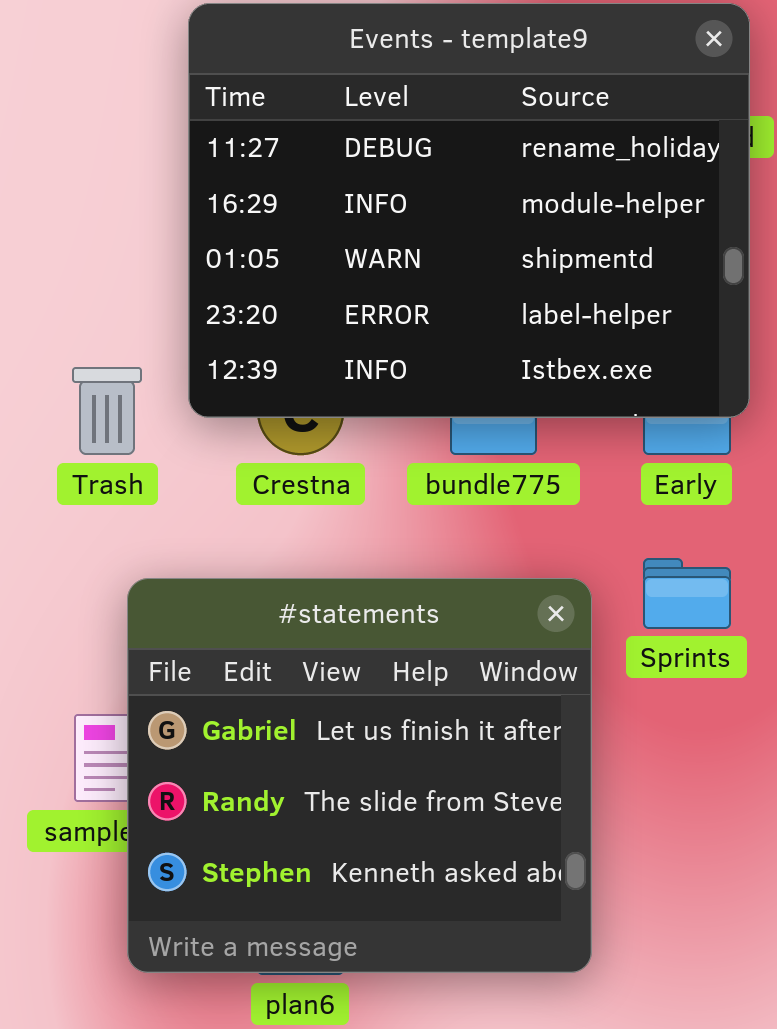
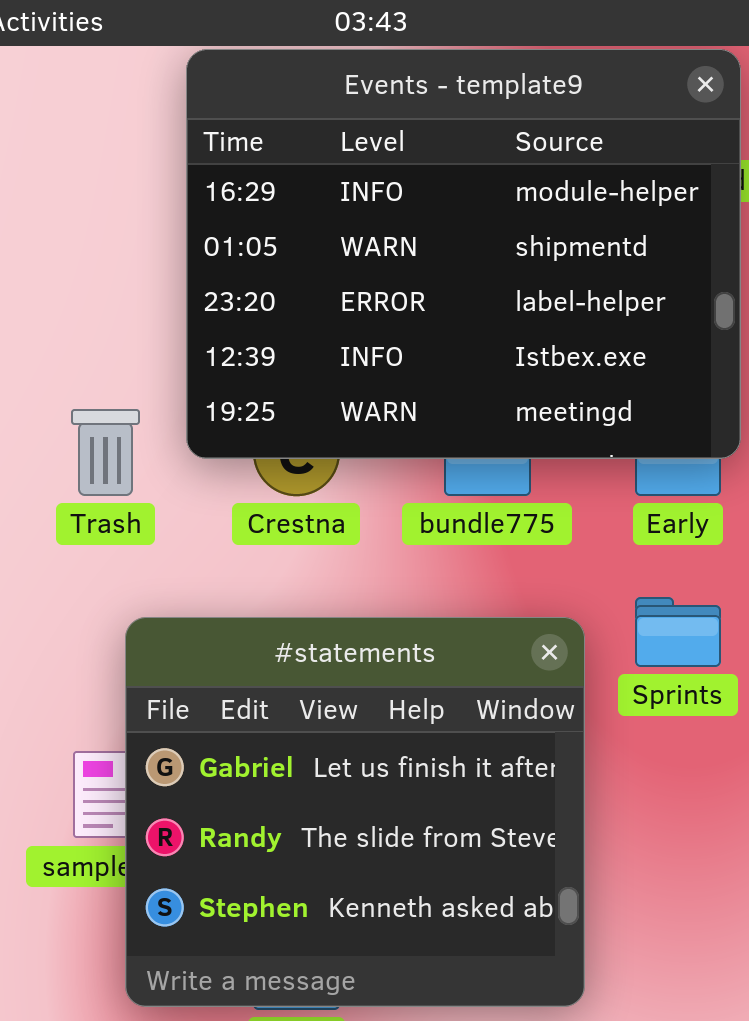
Events - template9: [188,3,750,418] -> [186,49,741,459], scrolled down 1 row

